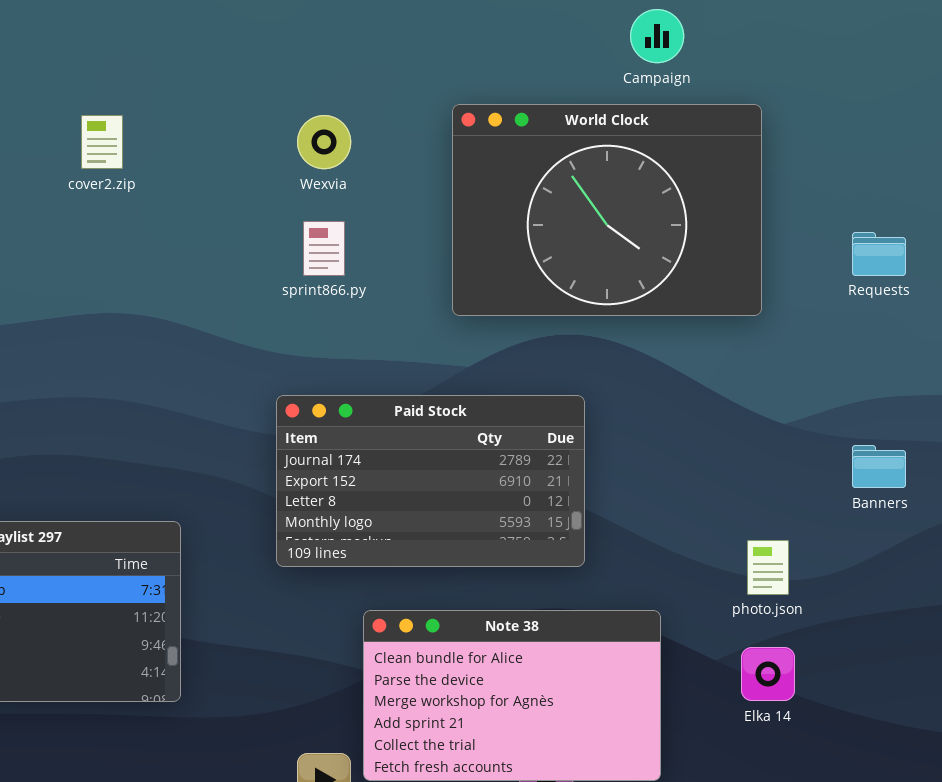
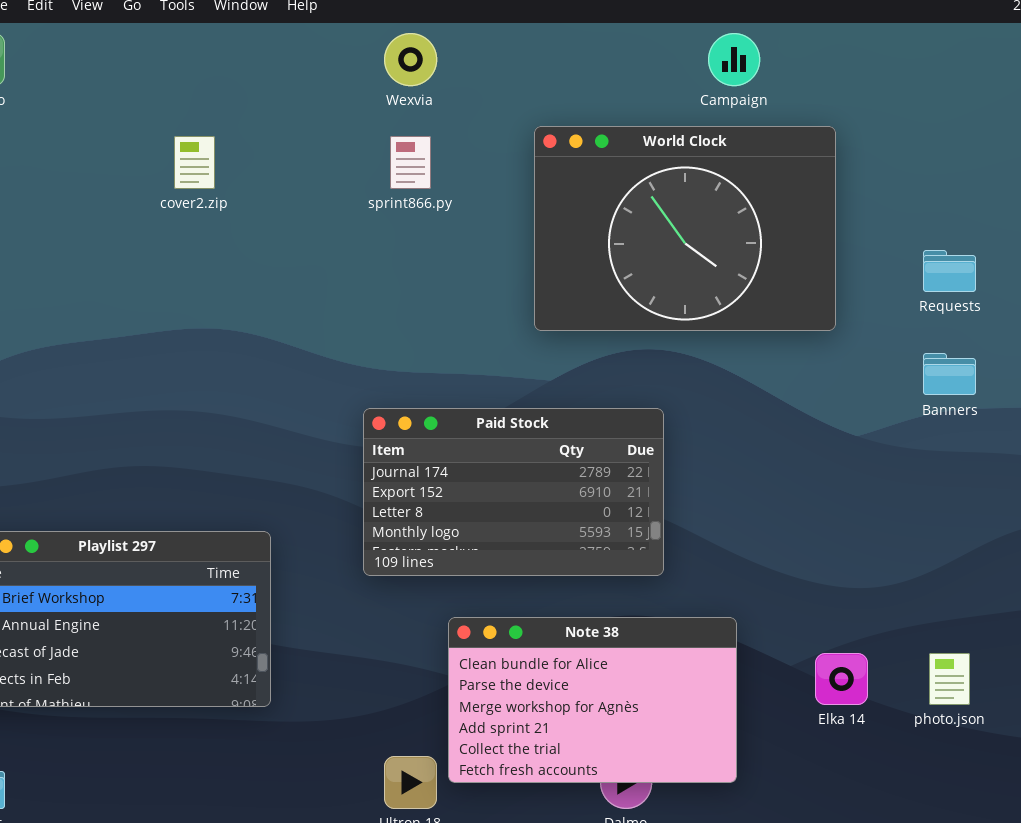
Wexvia: [297,115,351,169] -> [384,33,437,86], moved
sprint866.py: [303,221,345,276] -> [390,136,431,189], moved
Banners: [852,445,906,488] -> [923,353,976,395], moved
photo.json: [747,540,789,595] -> [929,653,970,705], moved

